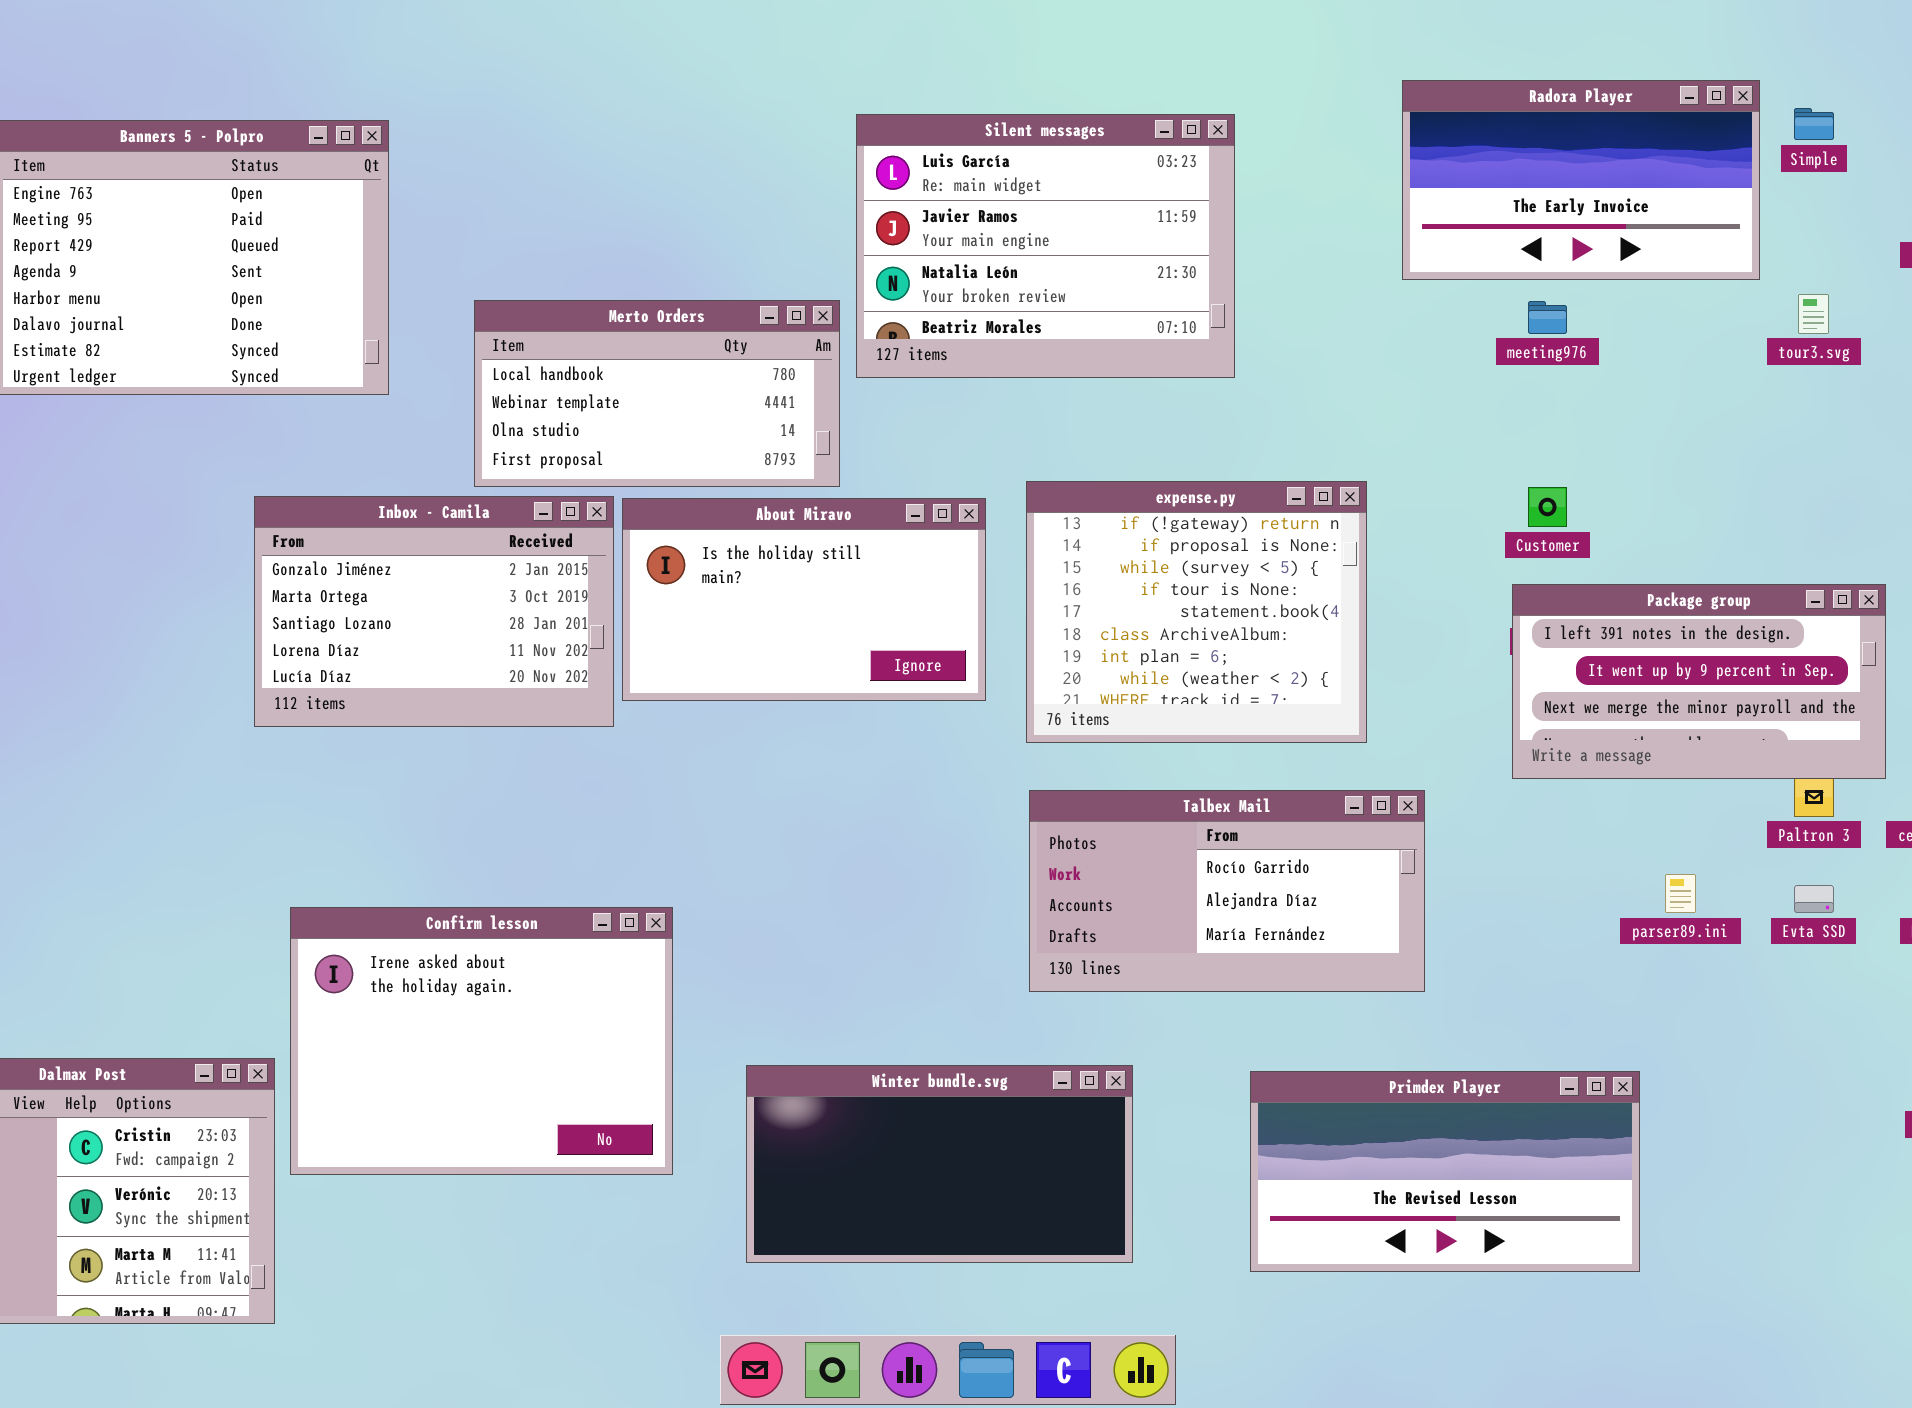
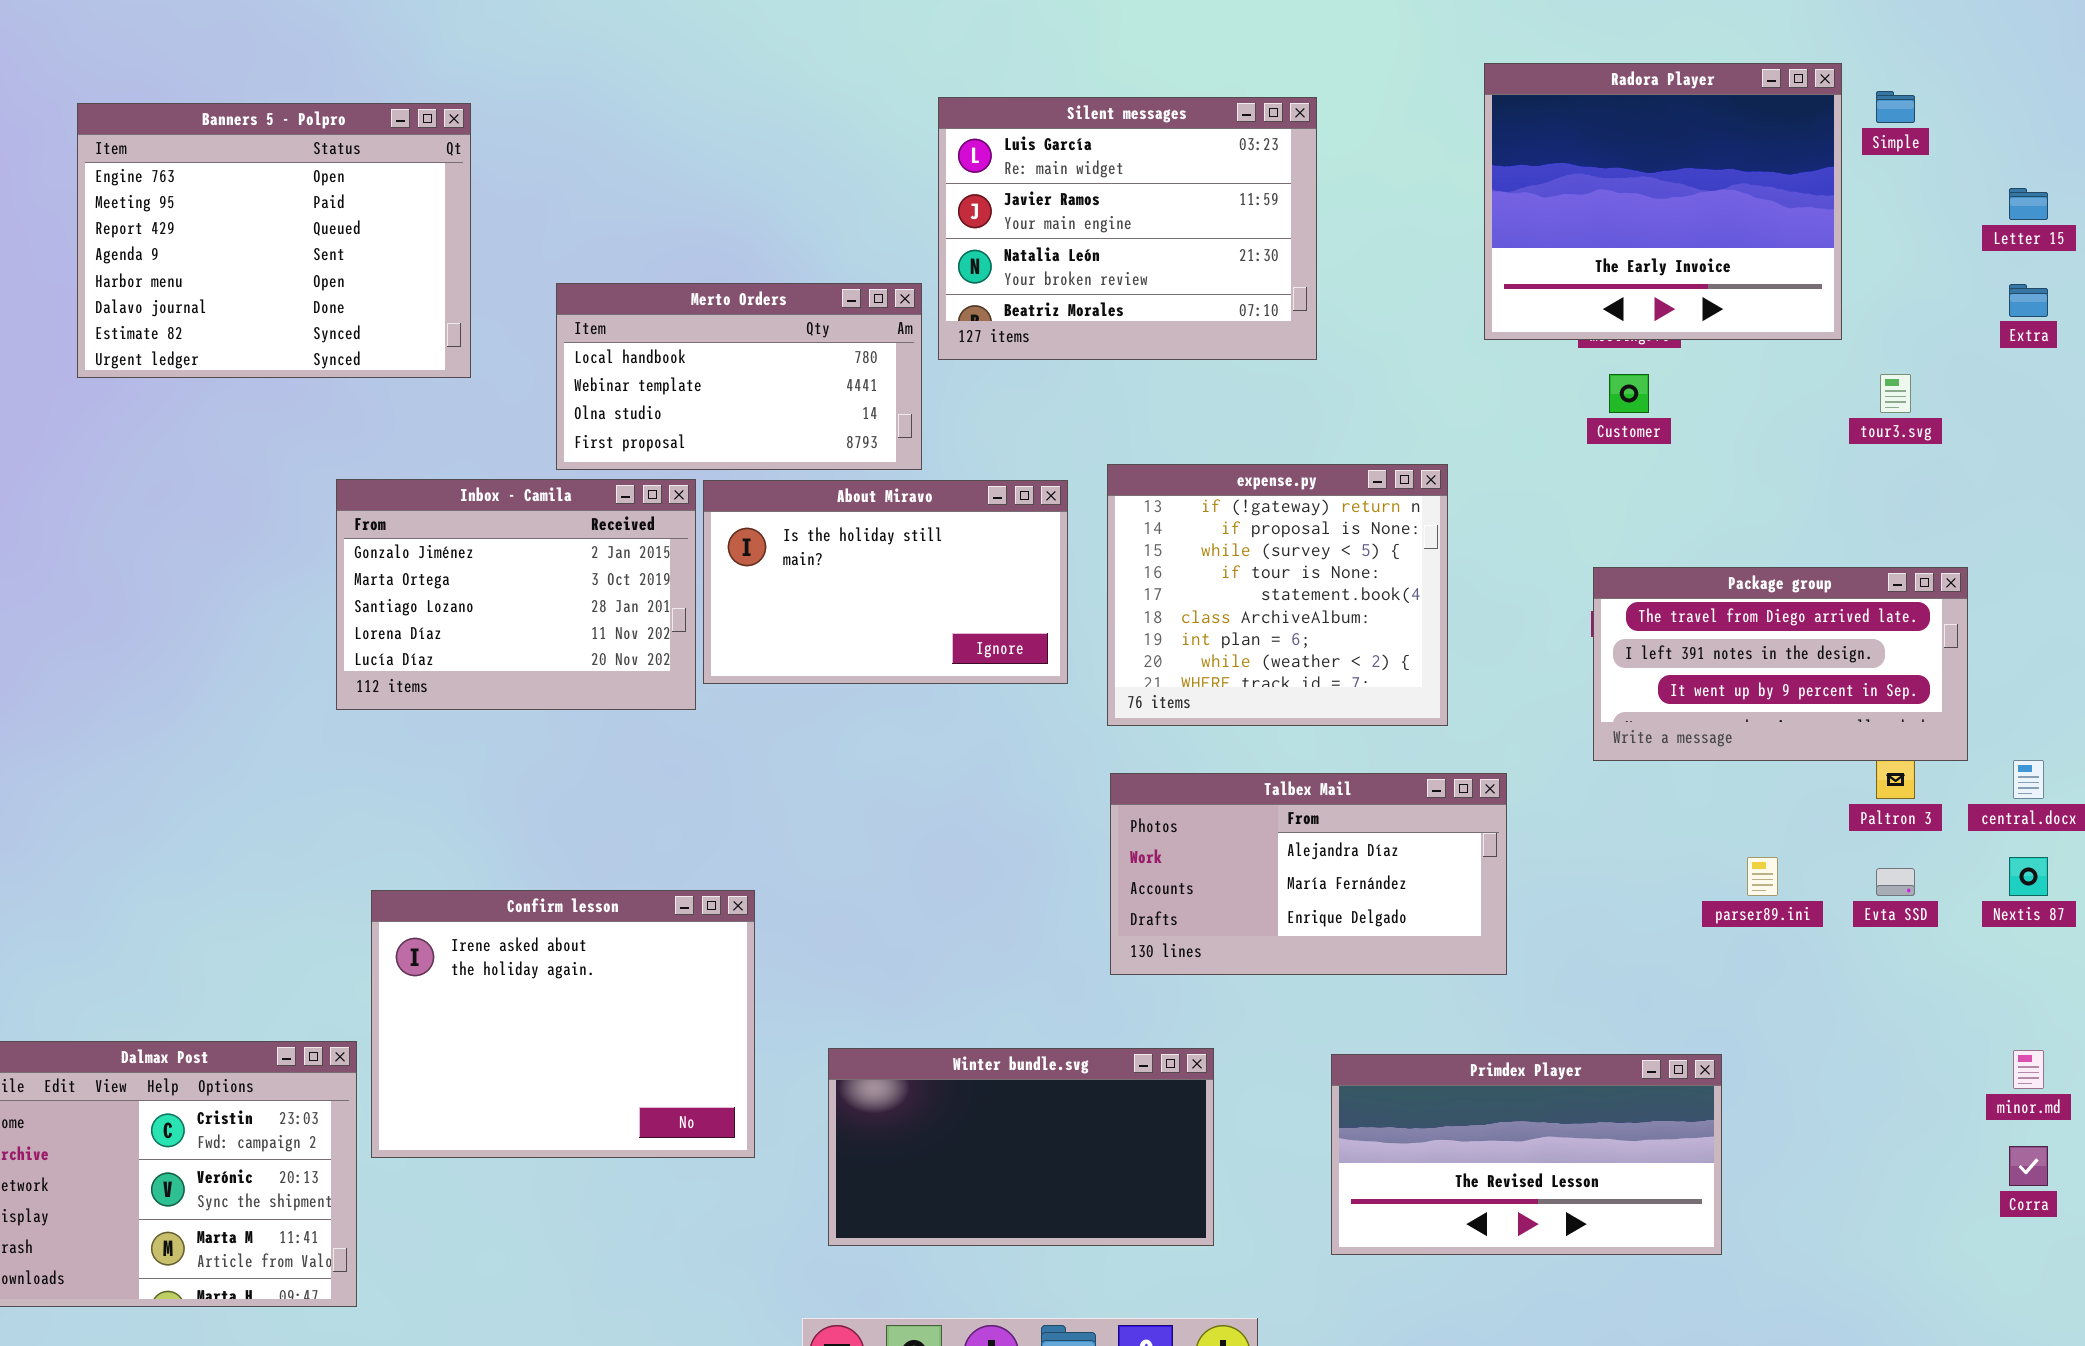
Radora Player: [1402,80,1760,280] -> [1484,63,1842,340], resized
tour3.svg: [1798,294,1829,334] -> [1880,374,1911,413], moved
Customer: [1528,487,1567,527] -> [1609,374,1649,413], moved
Package group: [1512,584,1886,779] -> [1593,567,1968,761], scrolled up 1 row
Talbex Mail: [1029,790,1425,992] -> [1110,773,1507,975], scrolled down 1 row

